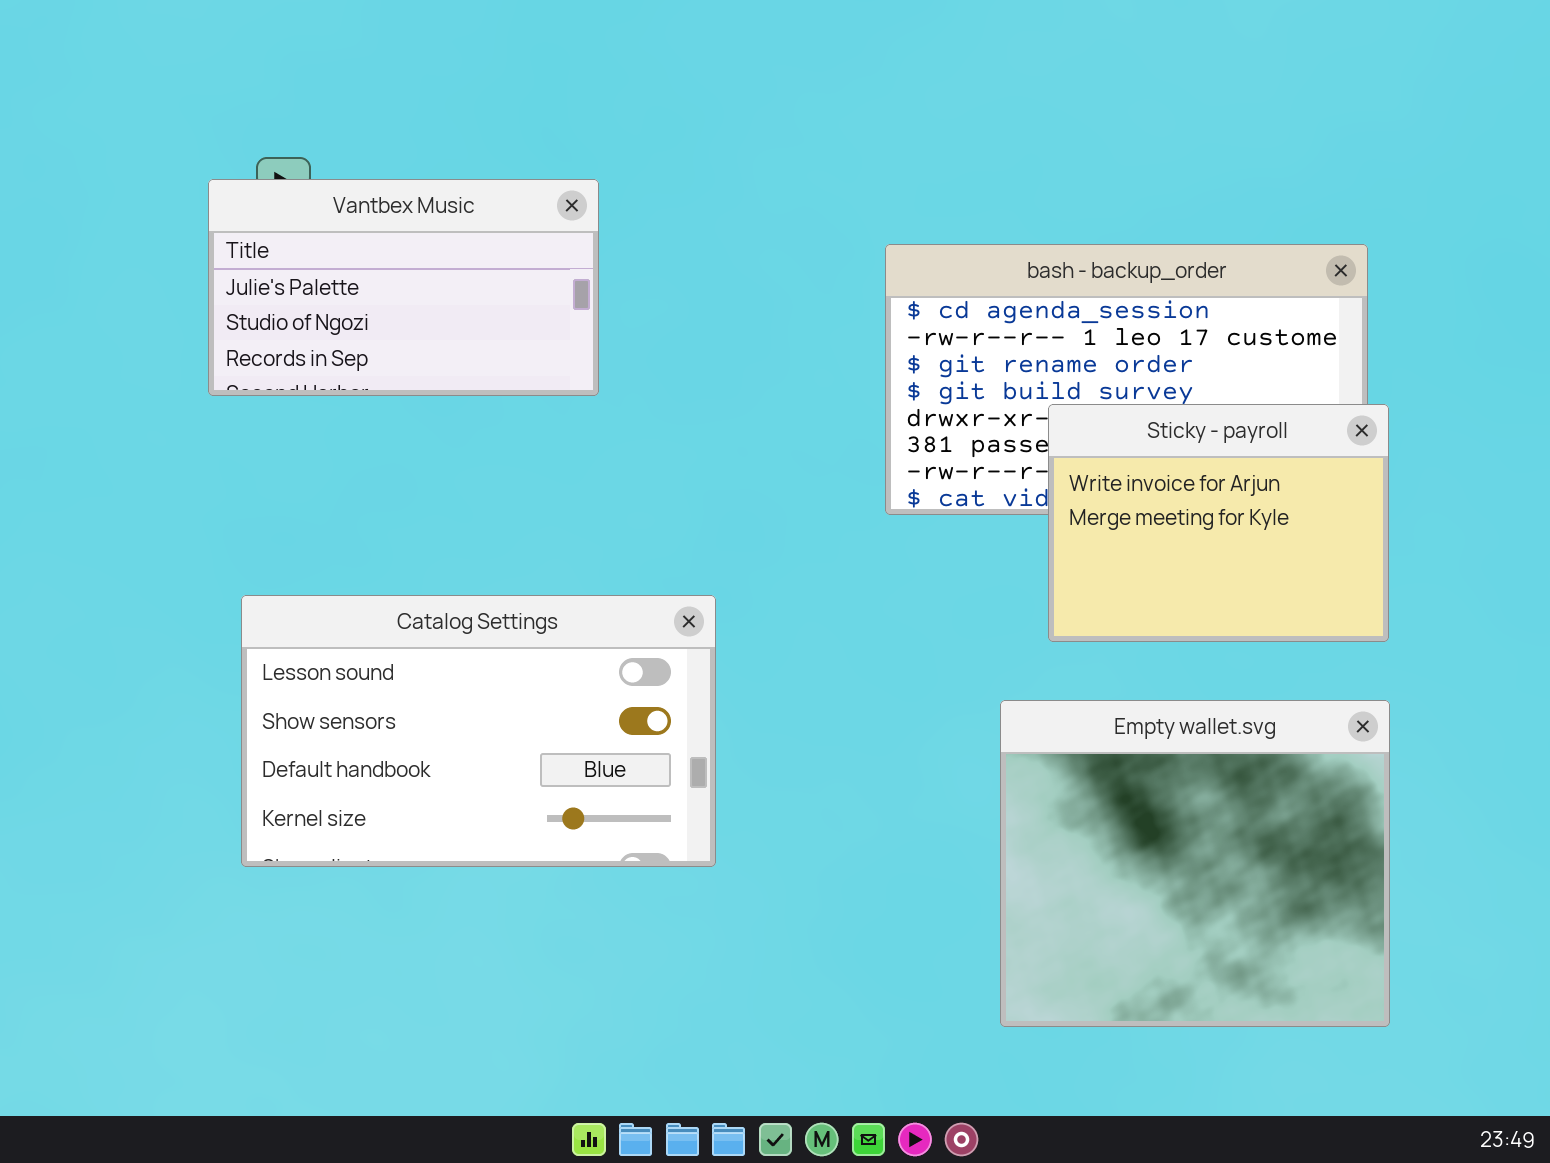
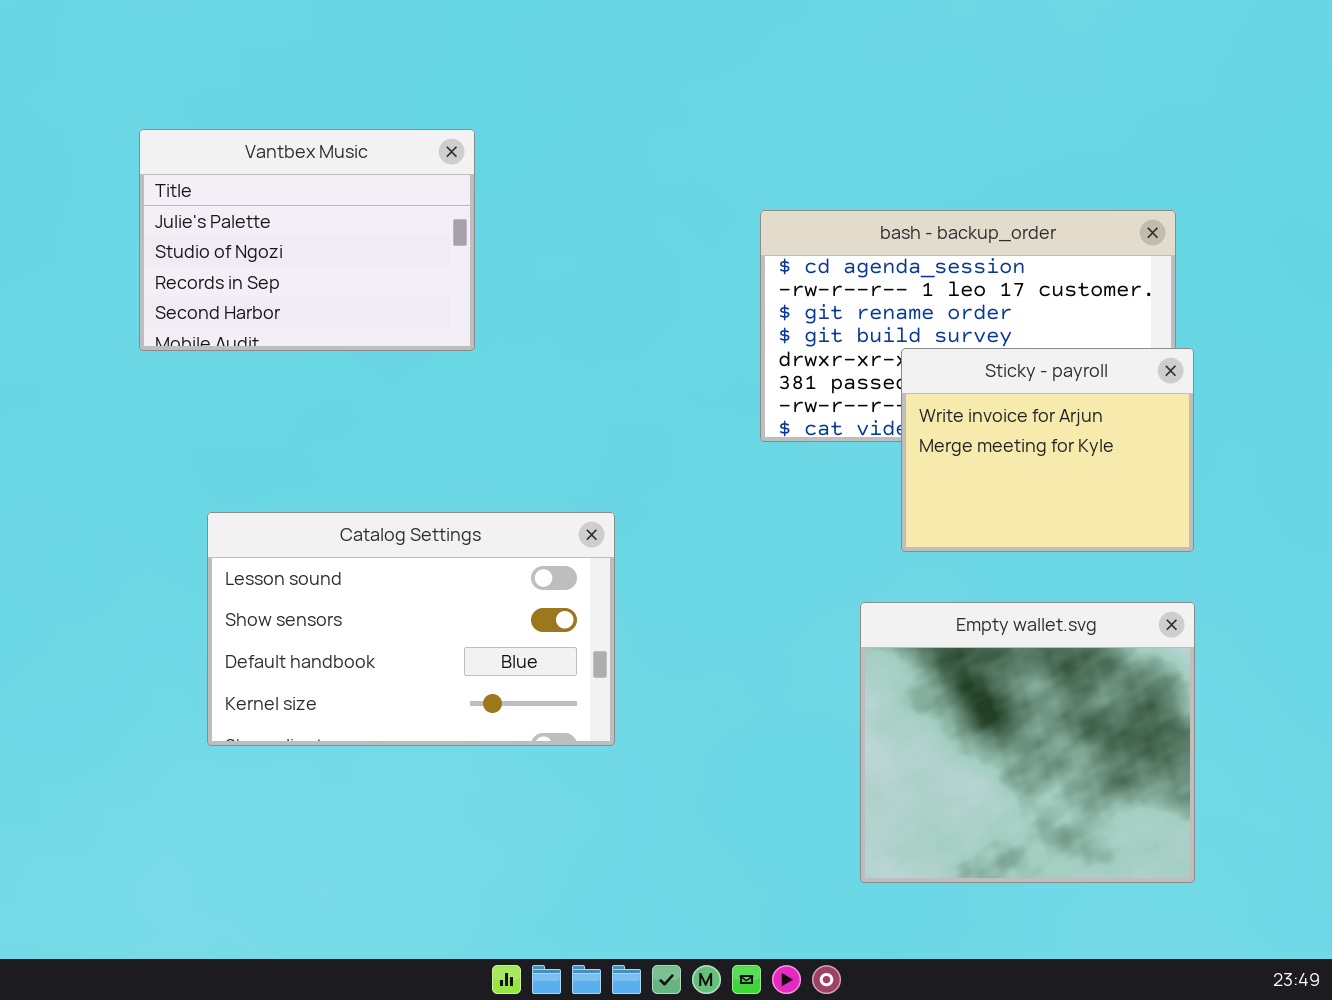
Vantbex Music: [208,179,599,396] -> [139,129,475,351], moved, resized

